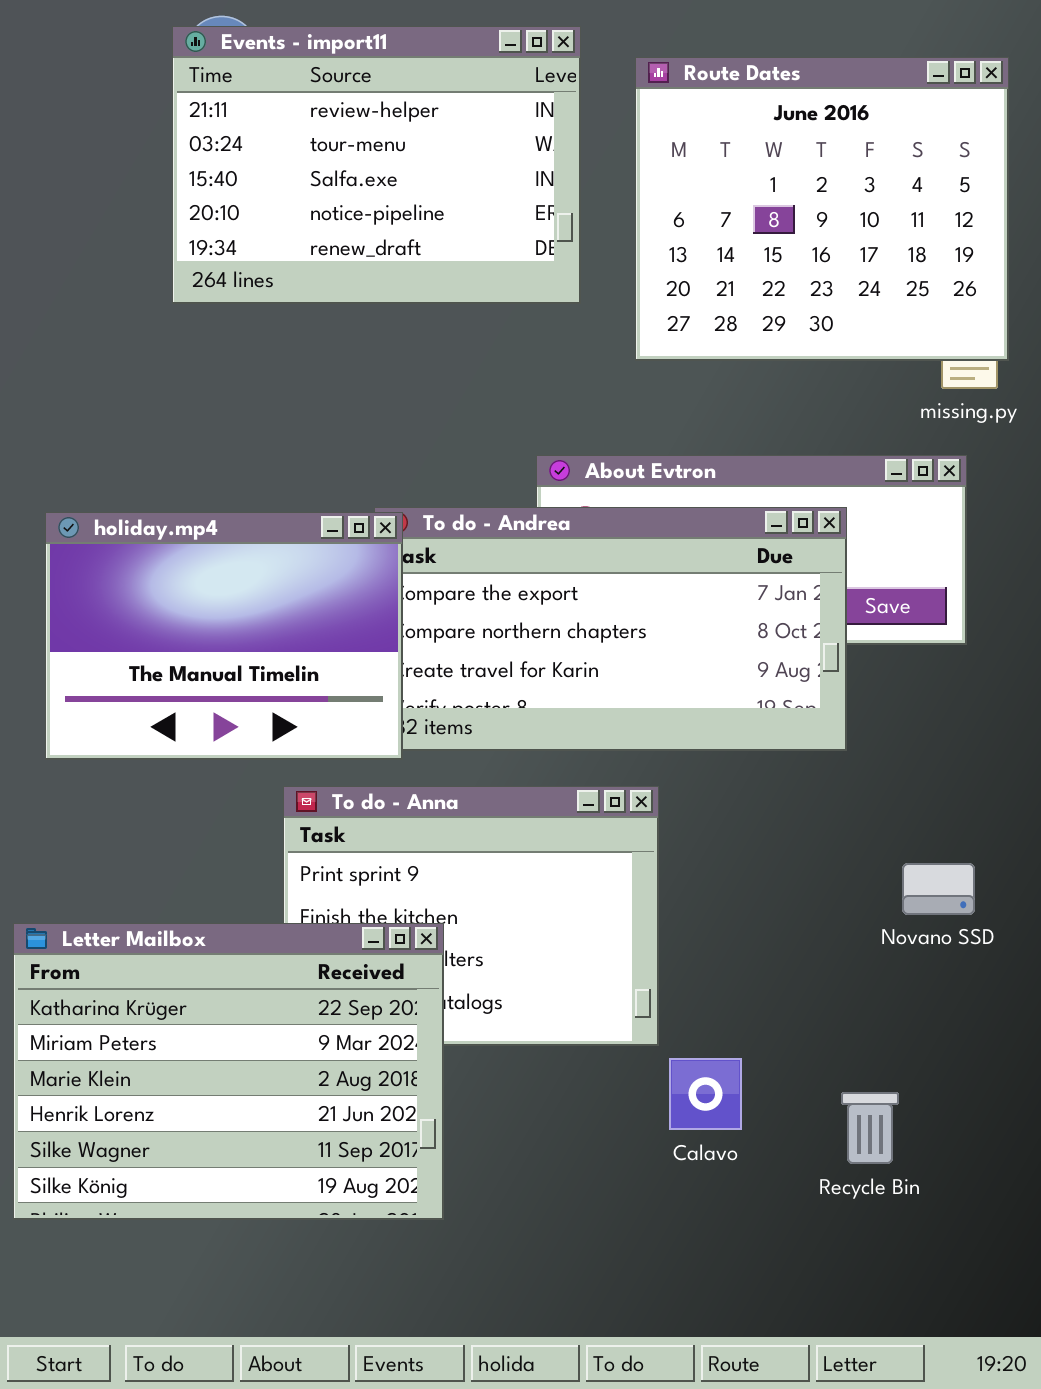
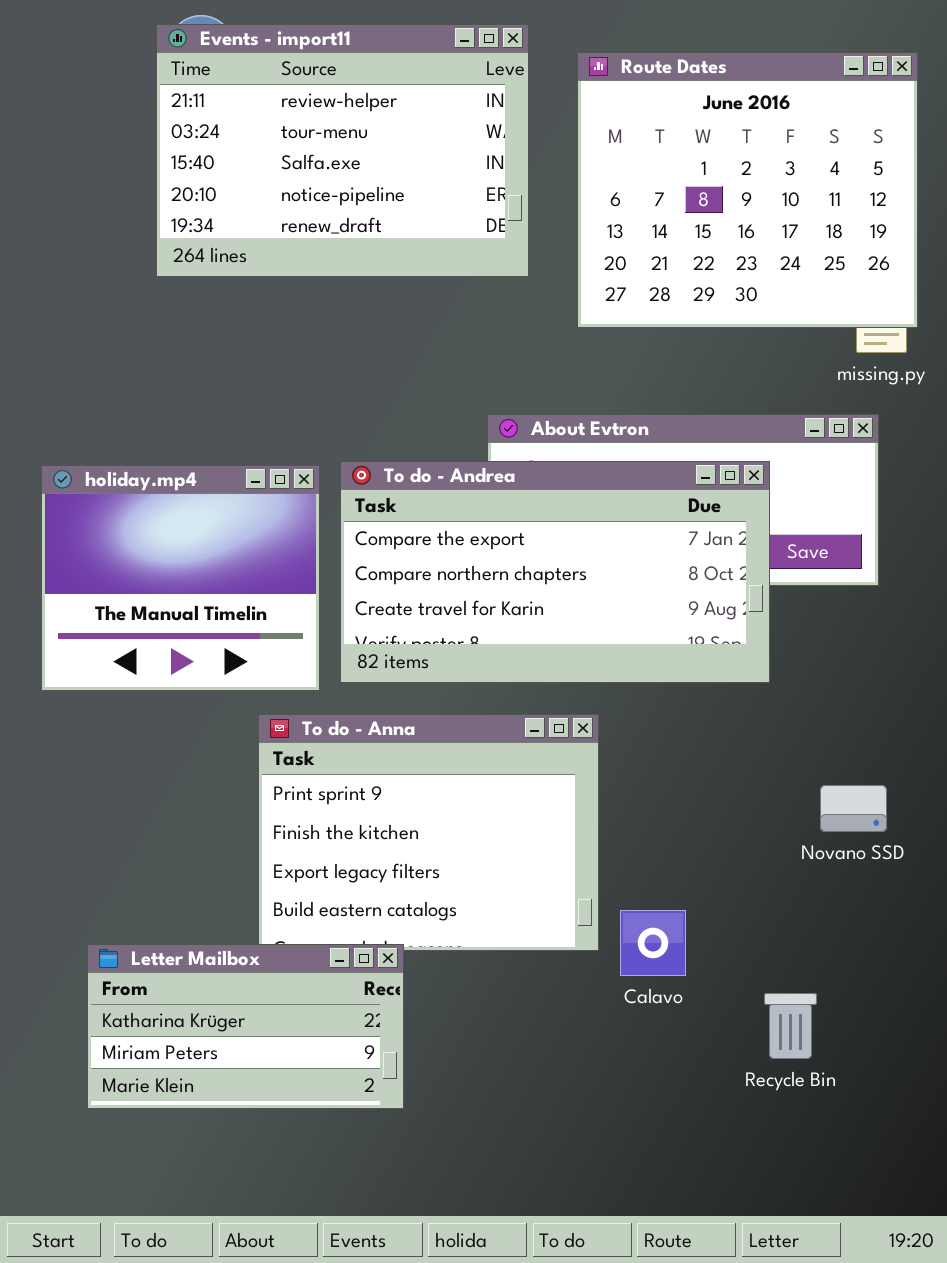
holiday.mp4: [45,512,403,760] -> [41,465,320,691], resized
Letter Mailbox: [13,923,444,1220] -> [87,944,404,1109], resized
Calavo: [669,1058,742,1130] -> [620,910,686,976], moved

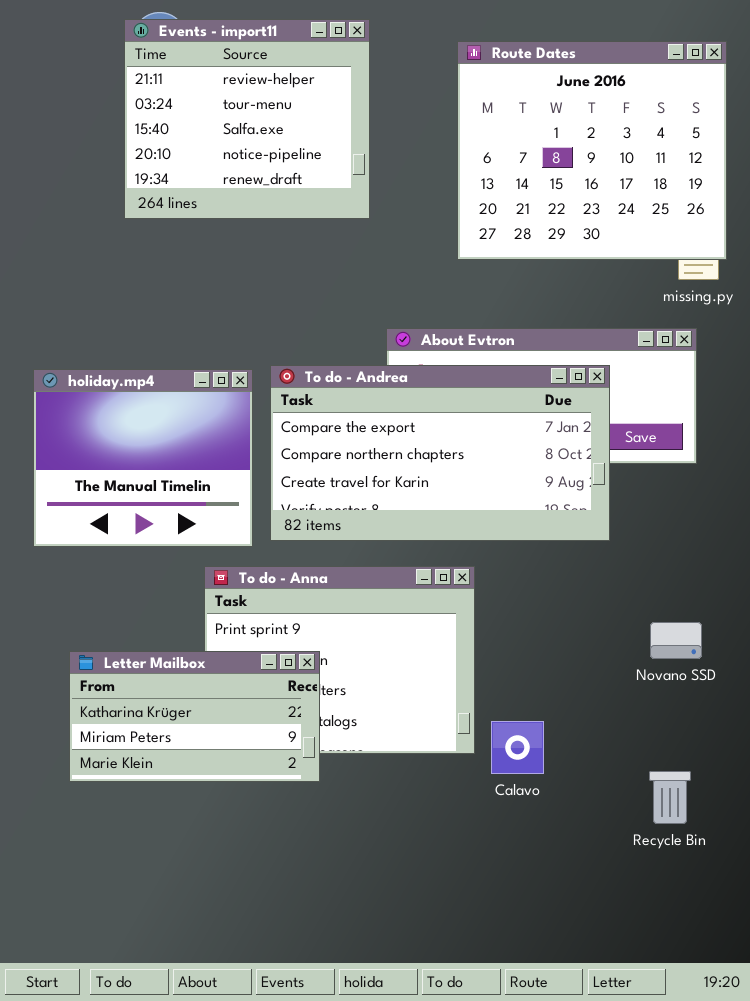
Events - import11: [156,24,529,277] -> [124,19,370,219], resized
Letter Mailbox: [87,944,404,1109] -> [69,651,320,782], moved
Recycle Bin: [764,993,817,1059] -> [649,771,691,824], moved

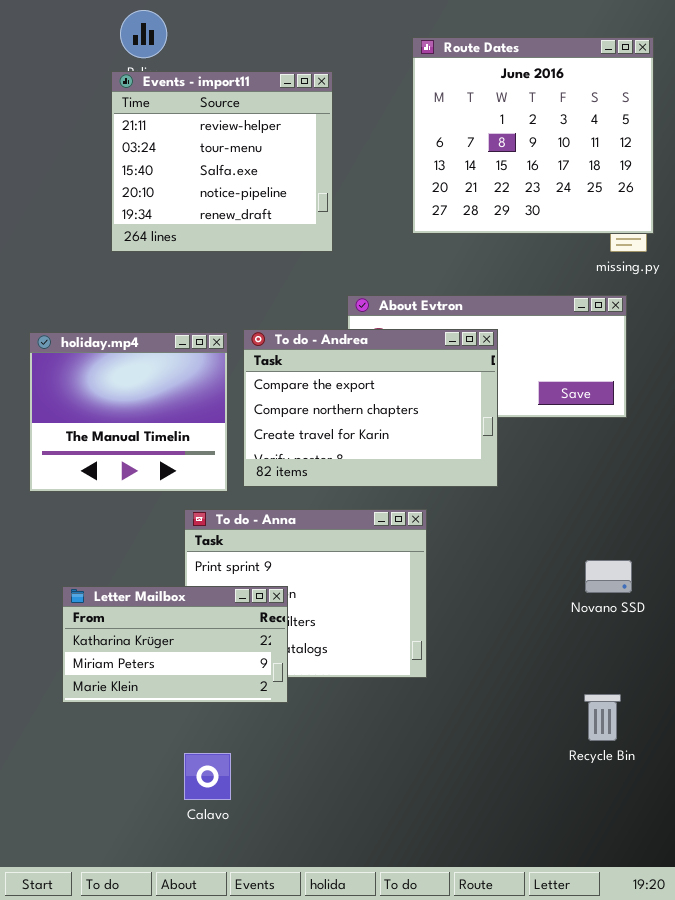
Events - import11: [124,19,370,219] -> [111,71,333,252], moved
To do - Andrea: [270,365,610,541] -> [243,329,498,487], resized
Calavo: [491,721,544,774] -> [184,753,231,800], moved

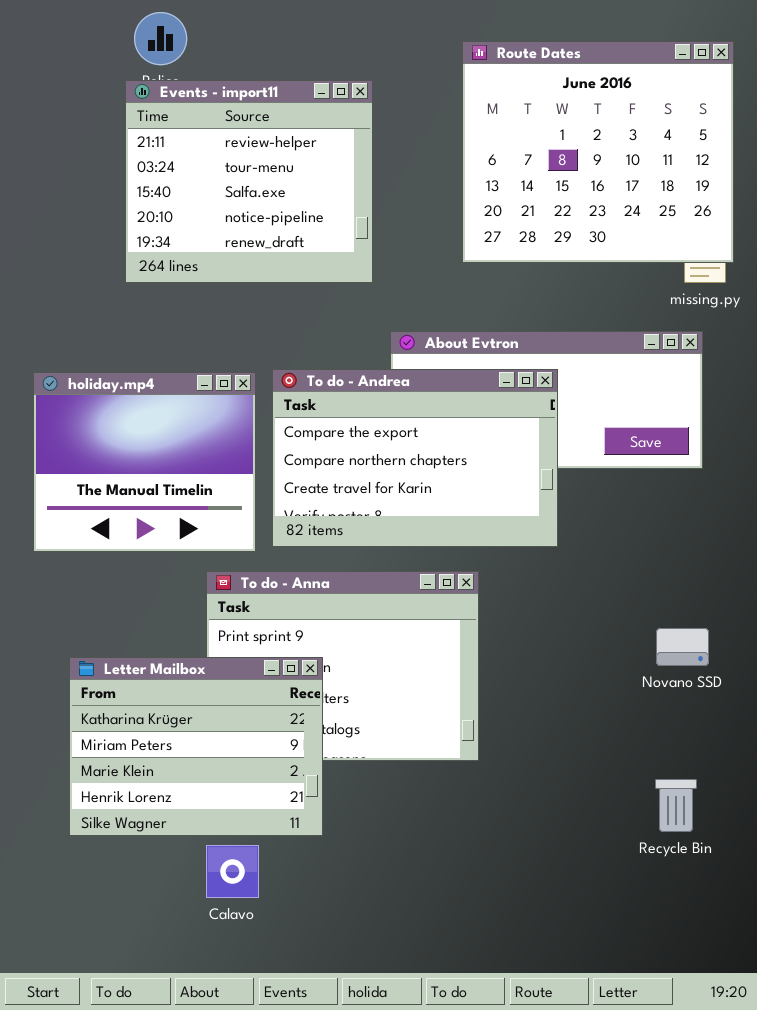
Letter Mailbox: [62,586,288,703] -> [69,657,323,836], resized

